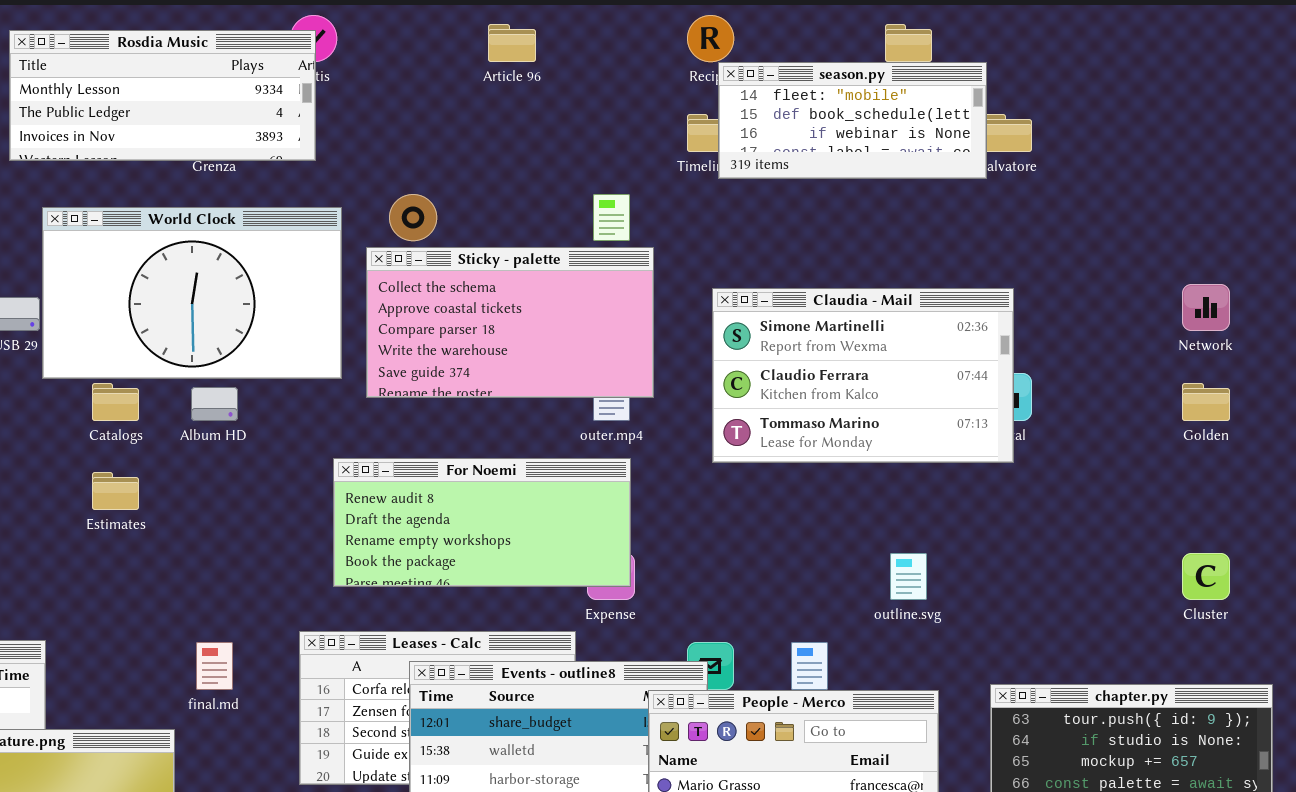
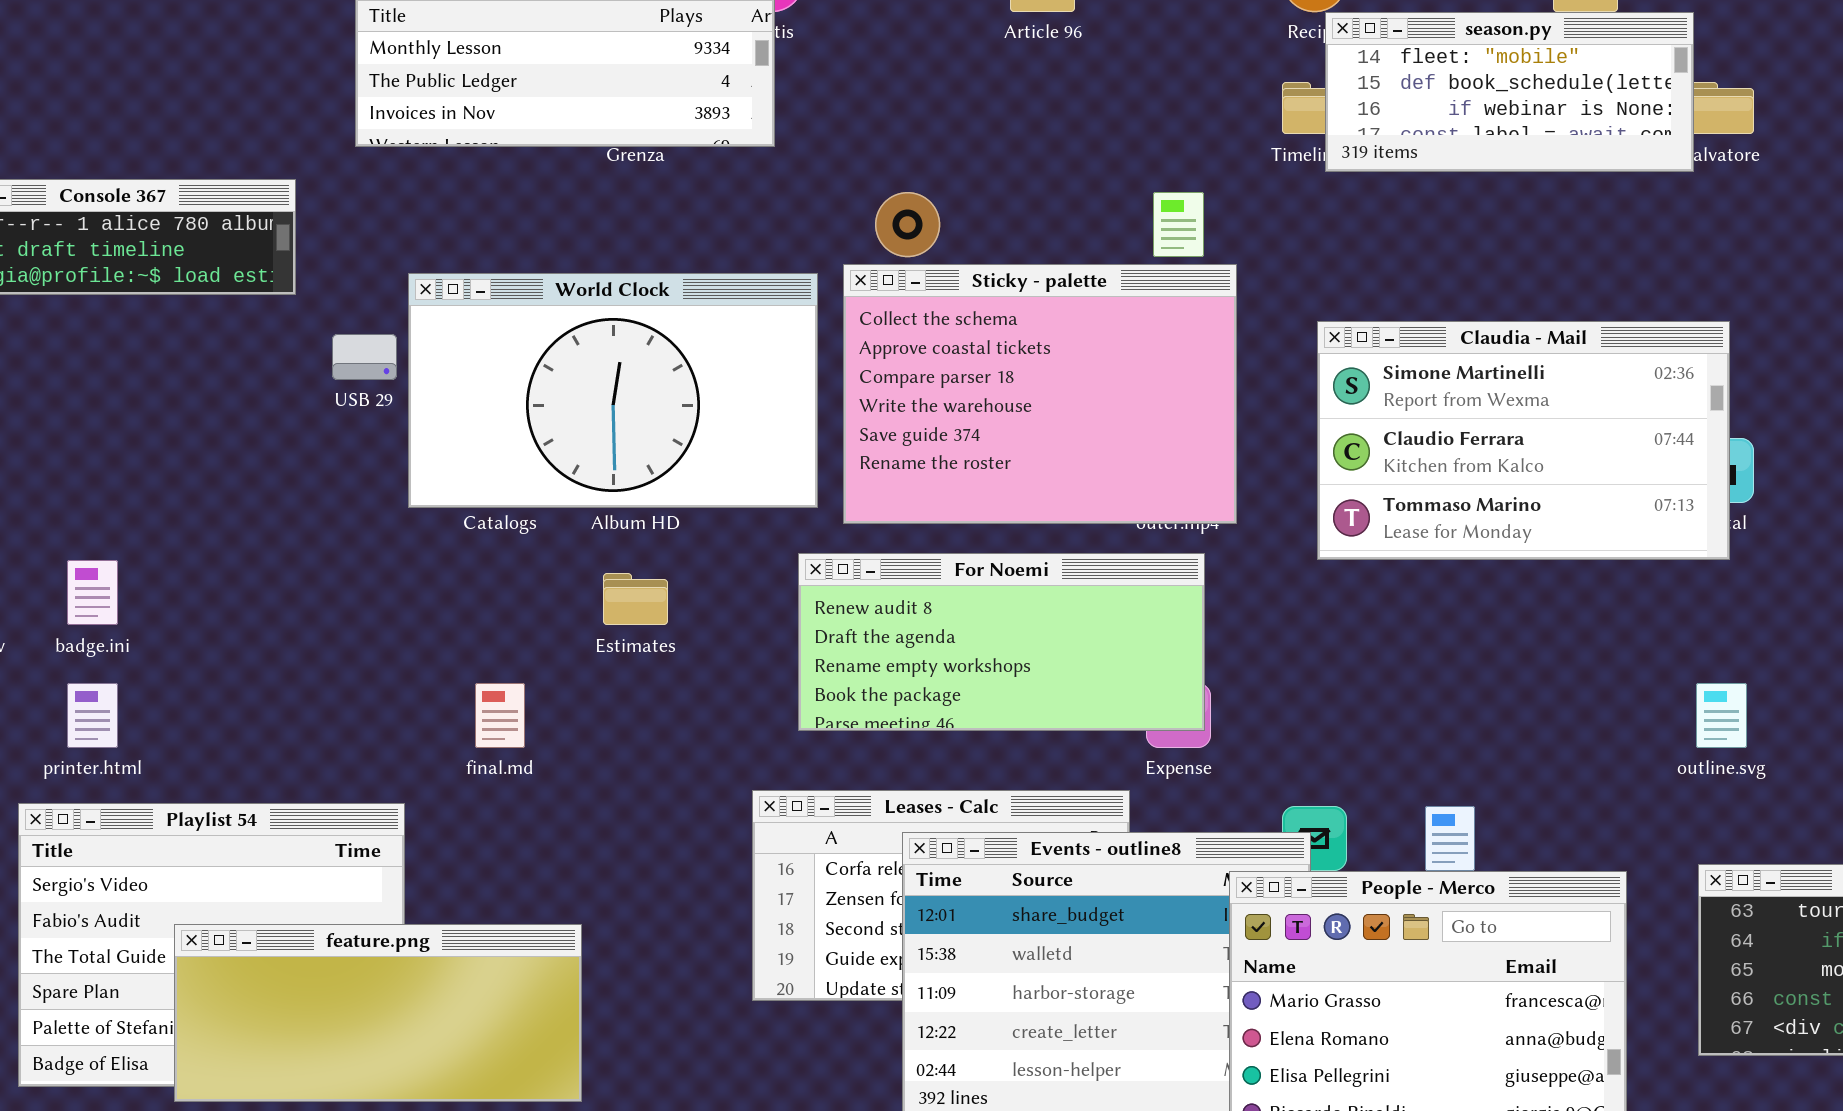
World Clock: [42,207,342,379] -> [408,273,818,508], moved
Sticky - palette: [366,247,654,398] -> [843,264,1237,524], resized
Estimates: [92,472,139,510] -> [603,573,668,625], moved
outline.svg: [890,553,927,600] -> [1696,683,1747,748], moved
final.md: [196,642,233,690] -> [475,683,525,748], moved

